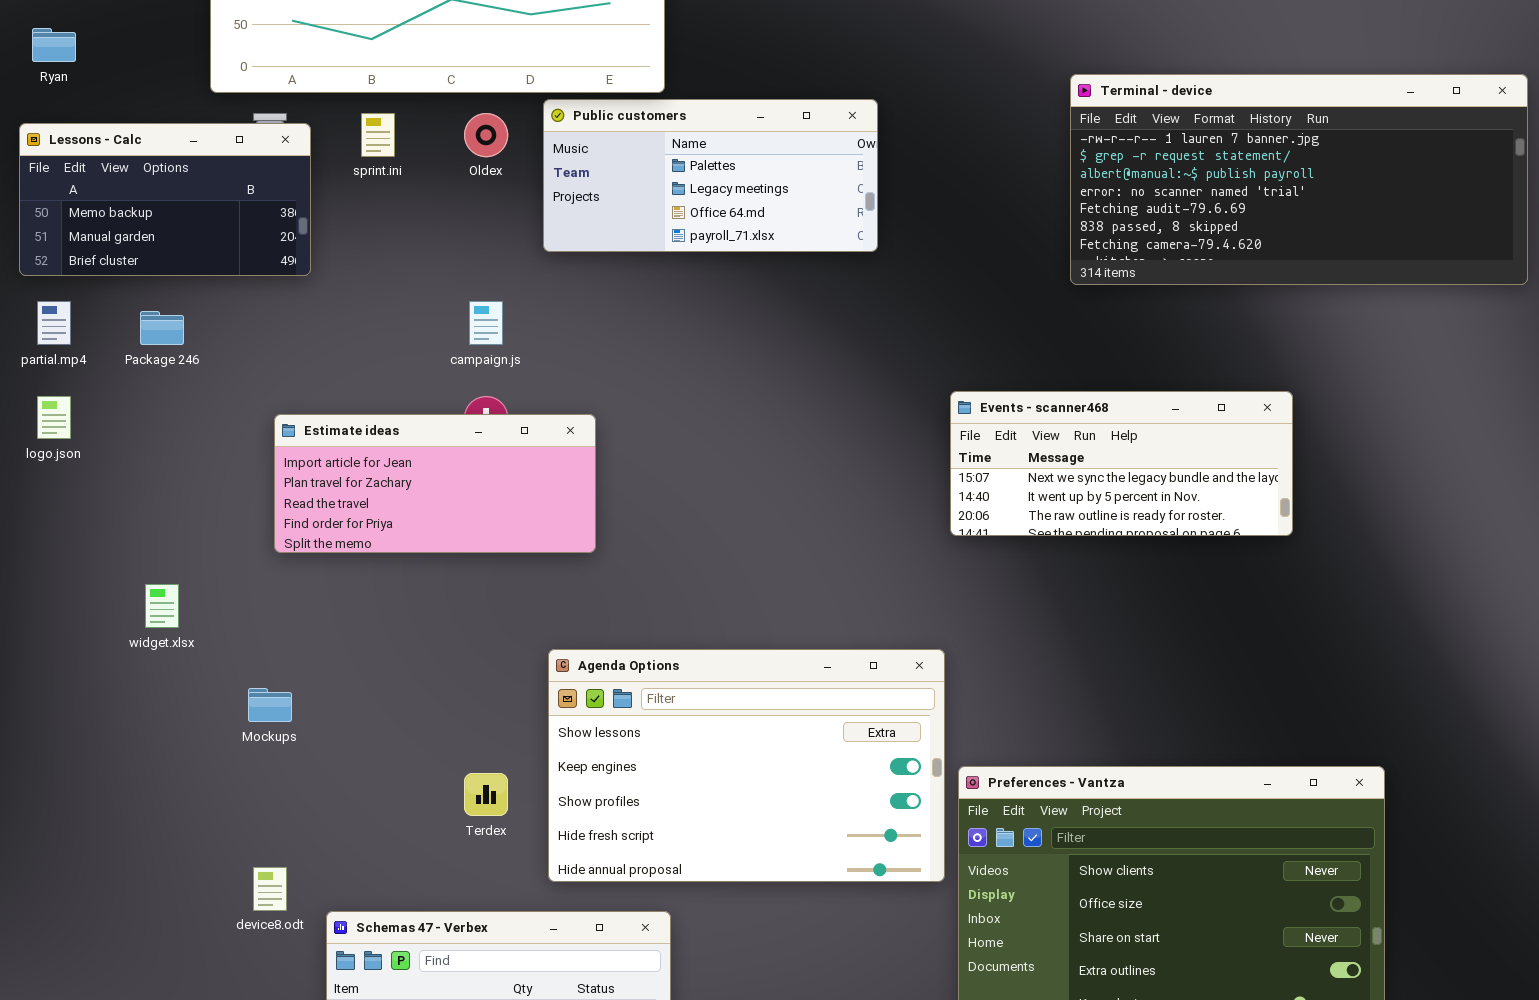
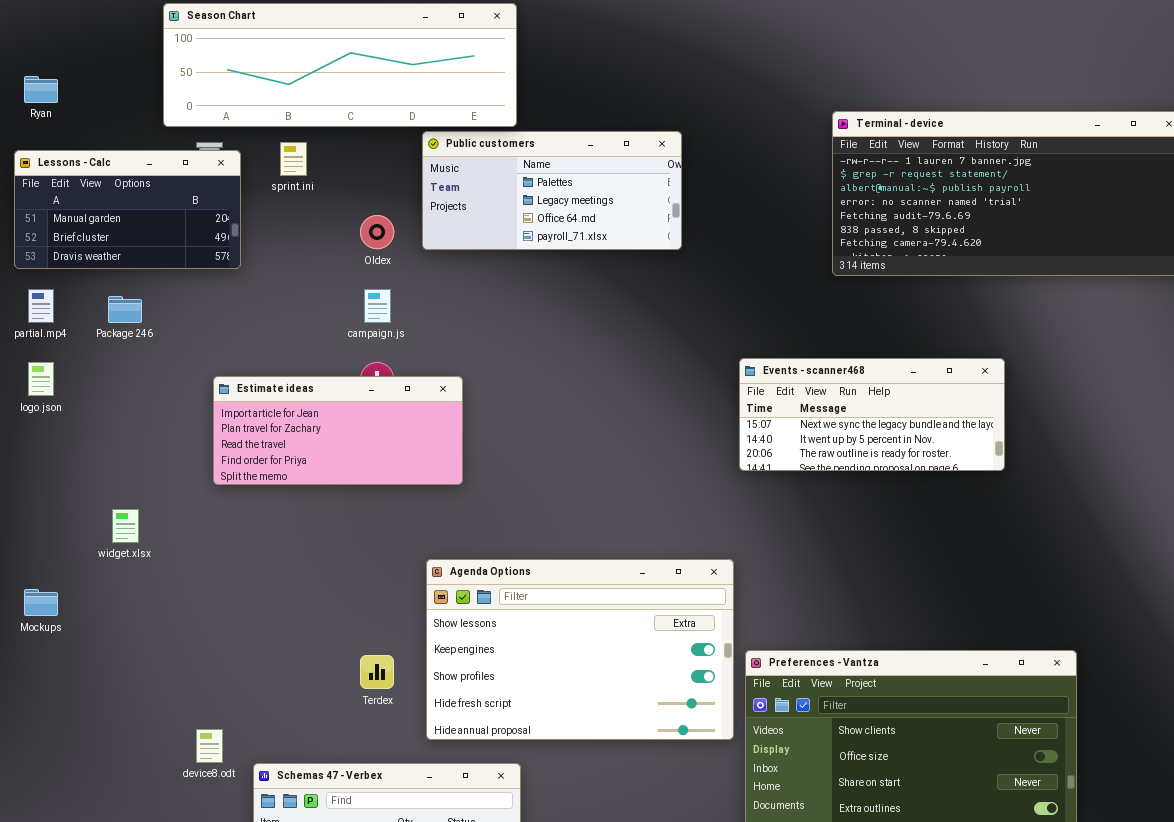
Oldex: [464,113,508,157] -> [360,215,394,249], moved
Lessons - Calc: [19,123,311,276] -> [14,150,241,269], scrolled down 1 row
Mockups: [248,688,292,722] -> [24,589,58,616], moved

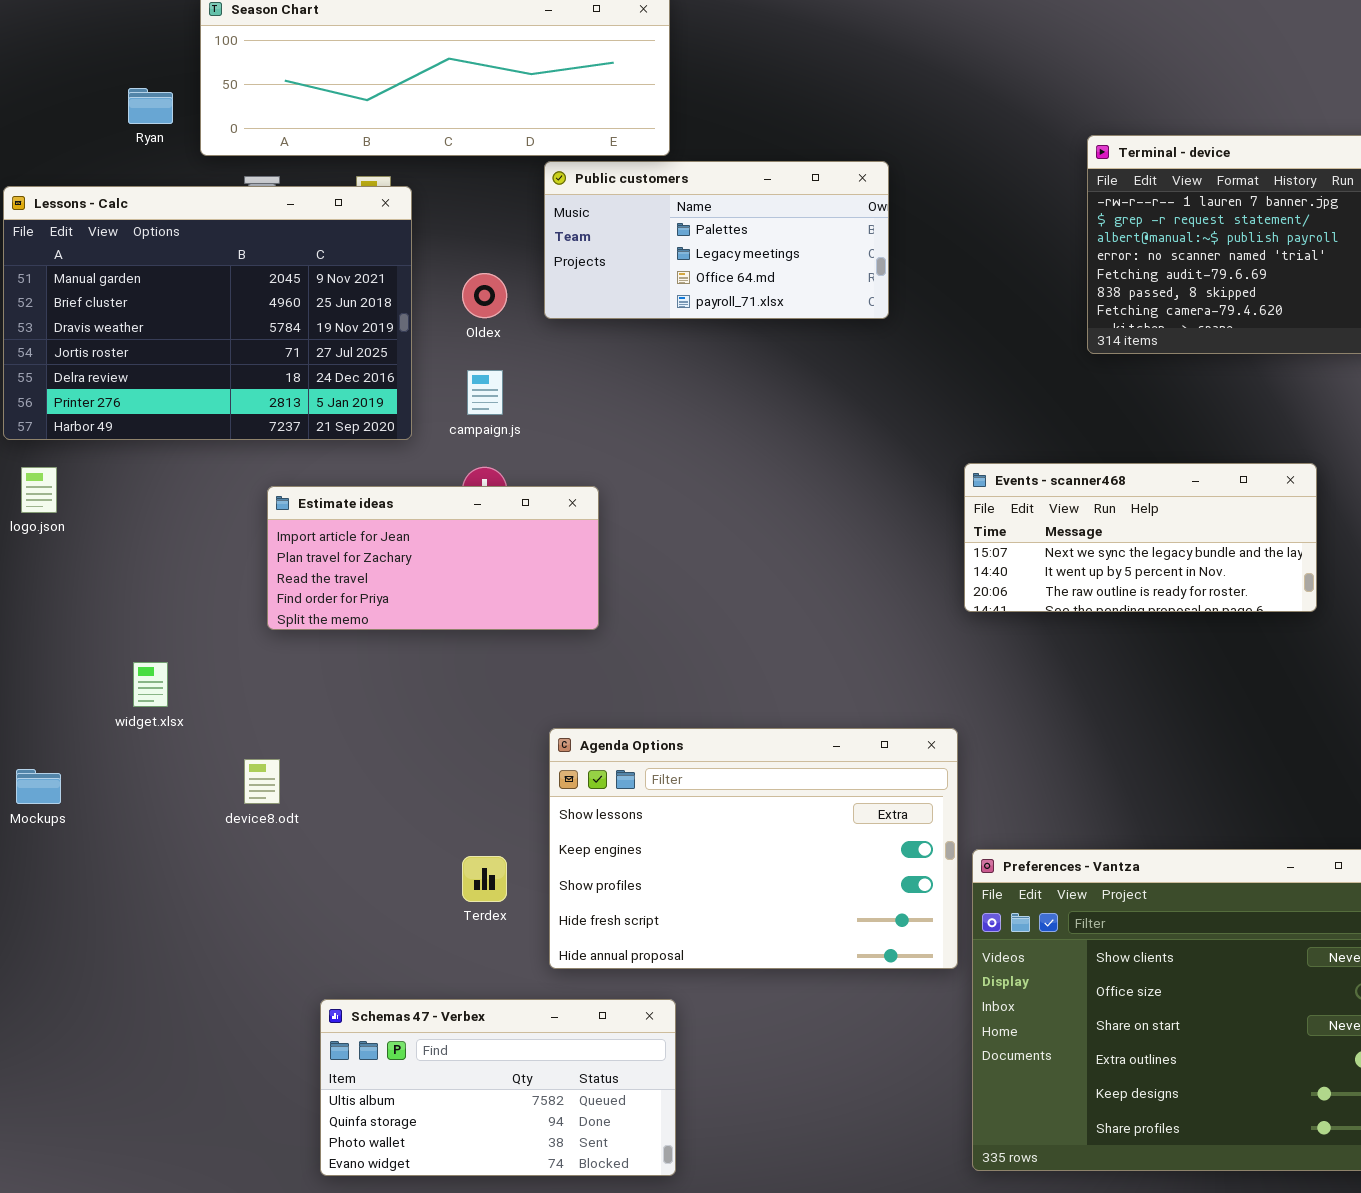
Ryan: [24,76,58,103] -> [128,88,173,124], moved
Lessons - Calc: [14,150,241,269] -> [3,186,412,440], resized
device8.odt: [196,729,223,763] -> [244,759,280,804], moved

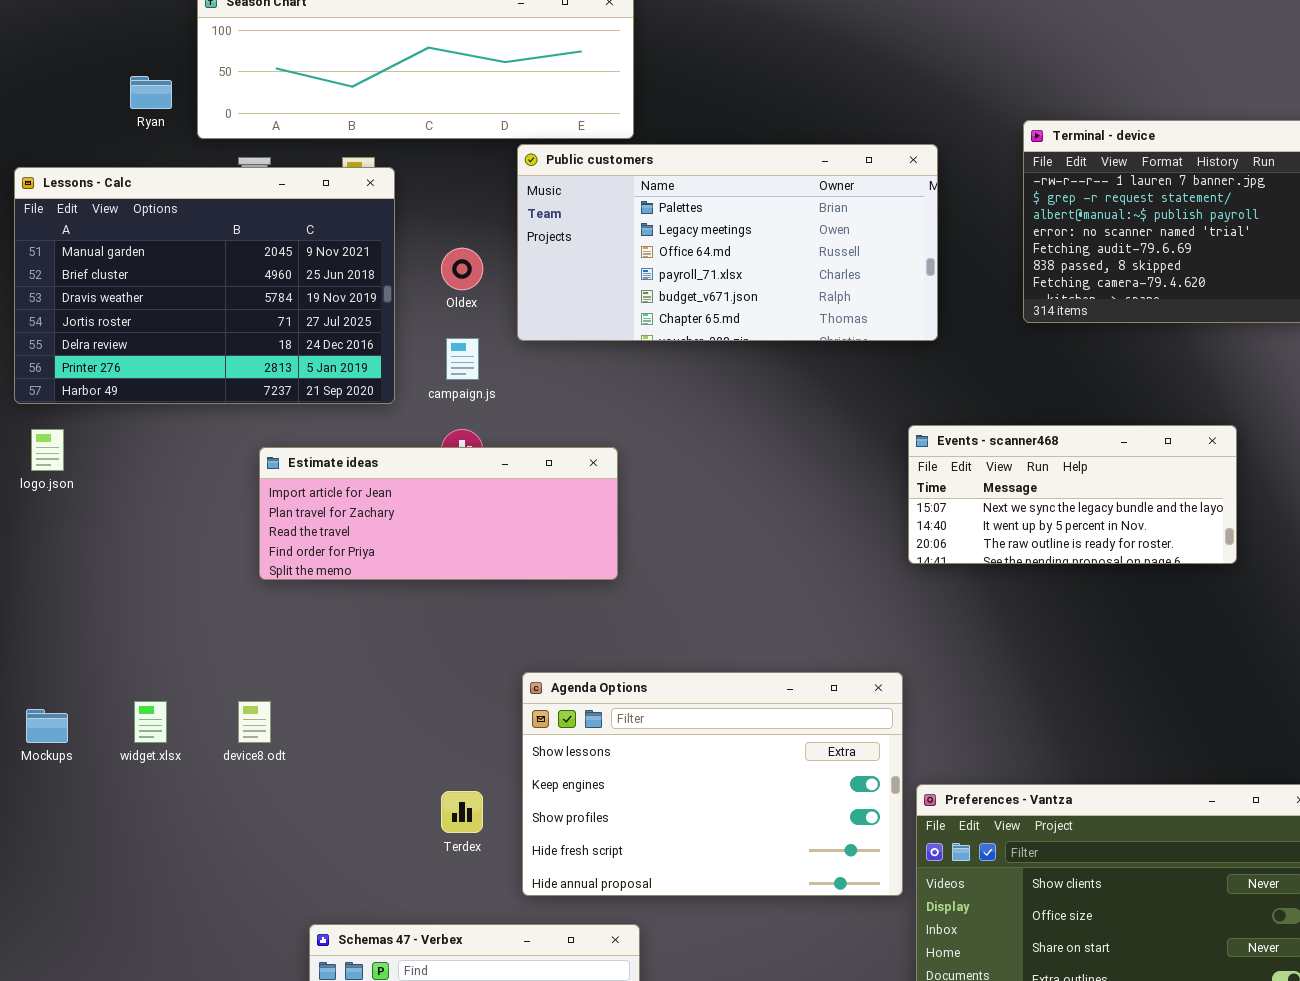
Public customers: [544,161,889,319] -> [517,144,938,341], resized
Estimate ideas: [267,486,599,630] -> [259,447,618,580], resized
widget.xlsx: [133,662,168,707] -> [134,701,167,743], moved

